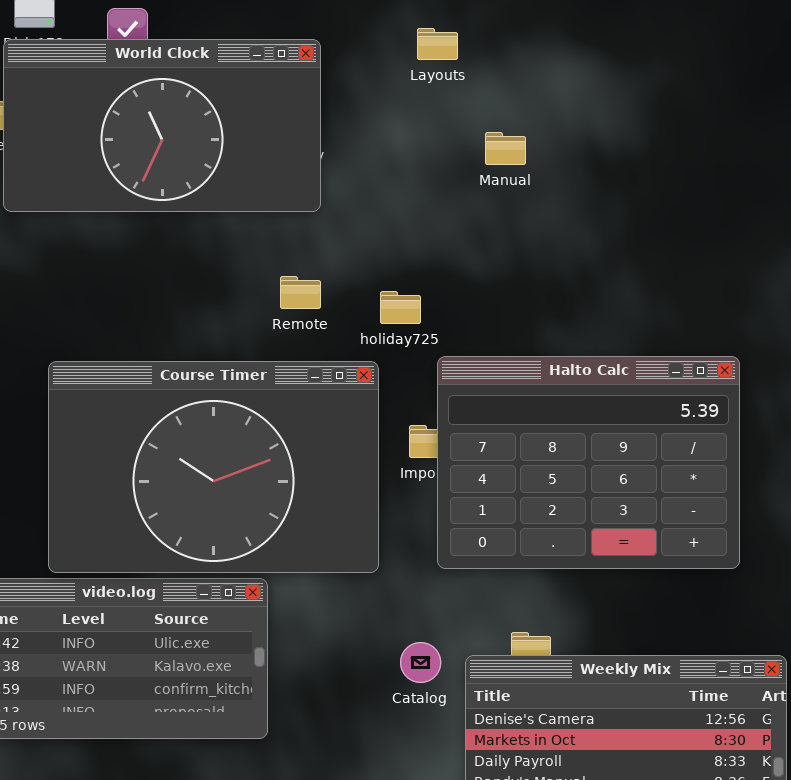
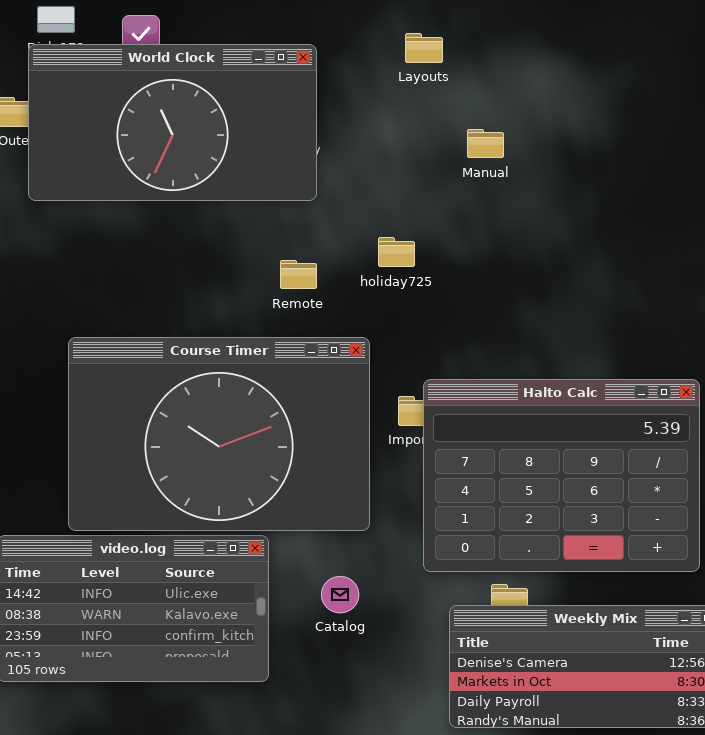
holiday725: [380,291,421,324] -> [378,237,415,267], moved
Halto Calc: [437,356,740,569] -> [423,379,700,572], moved
Catalog: [400,642,441,683] -> [321,576,359,613], moved

